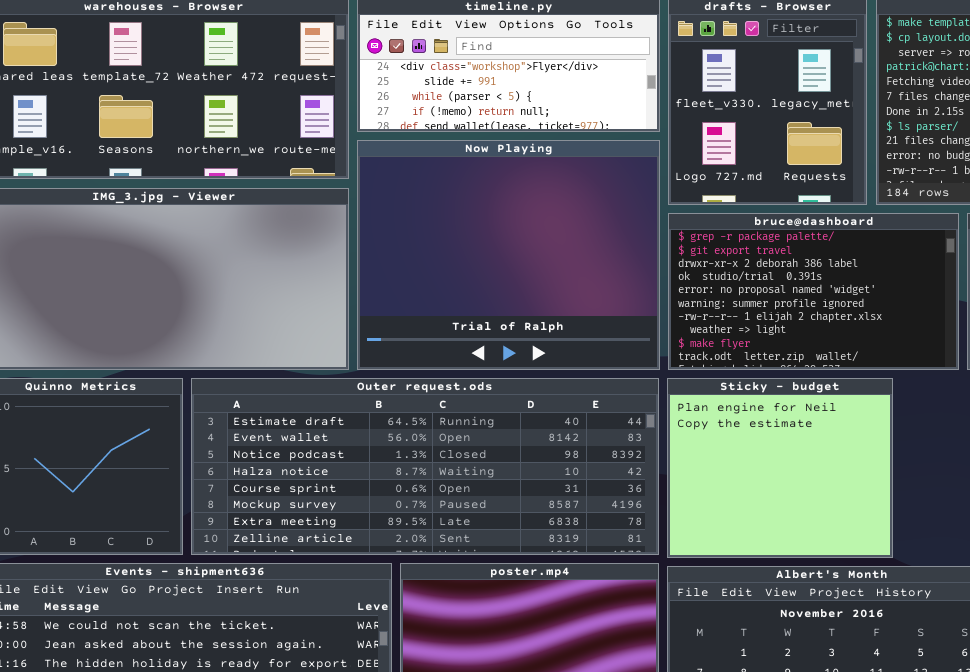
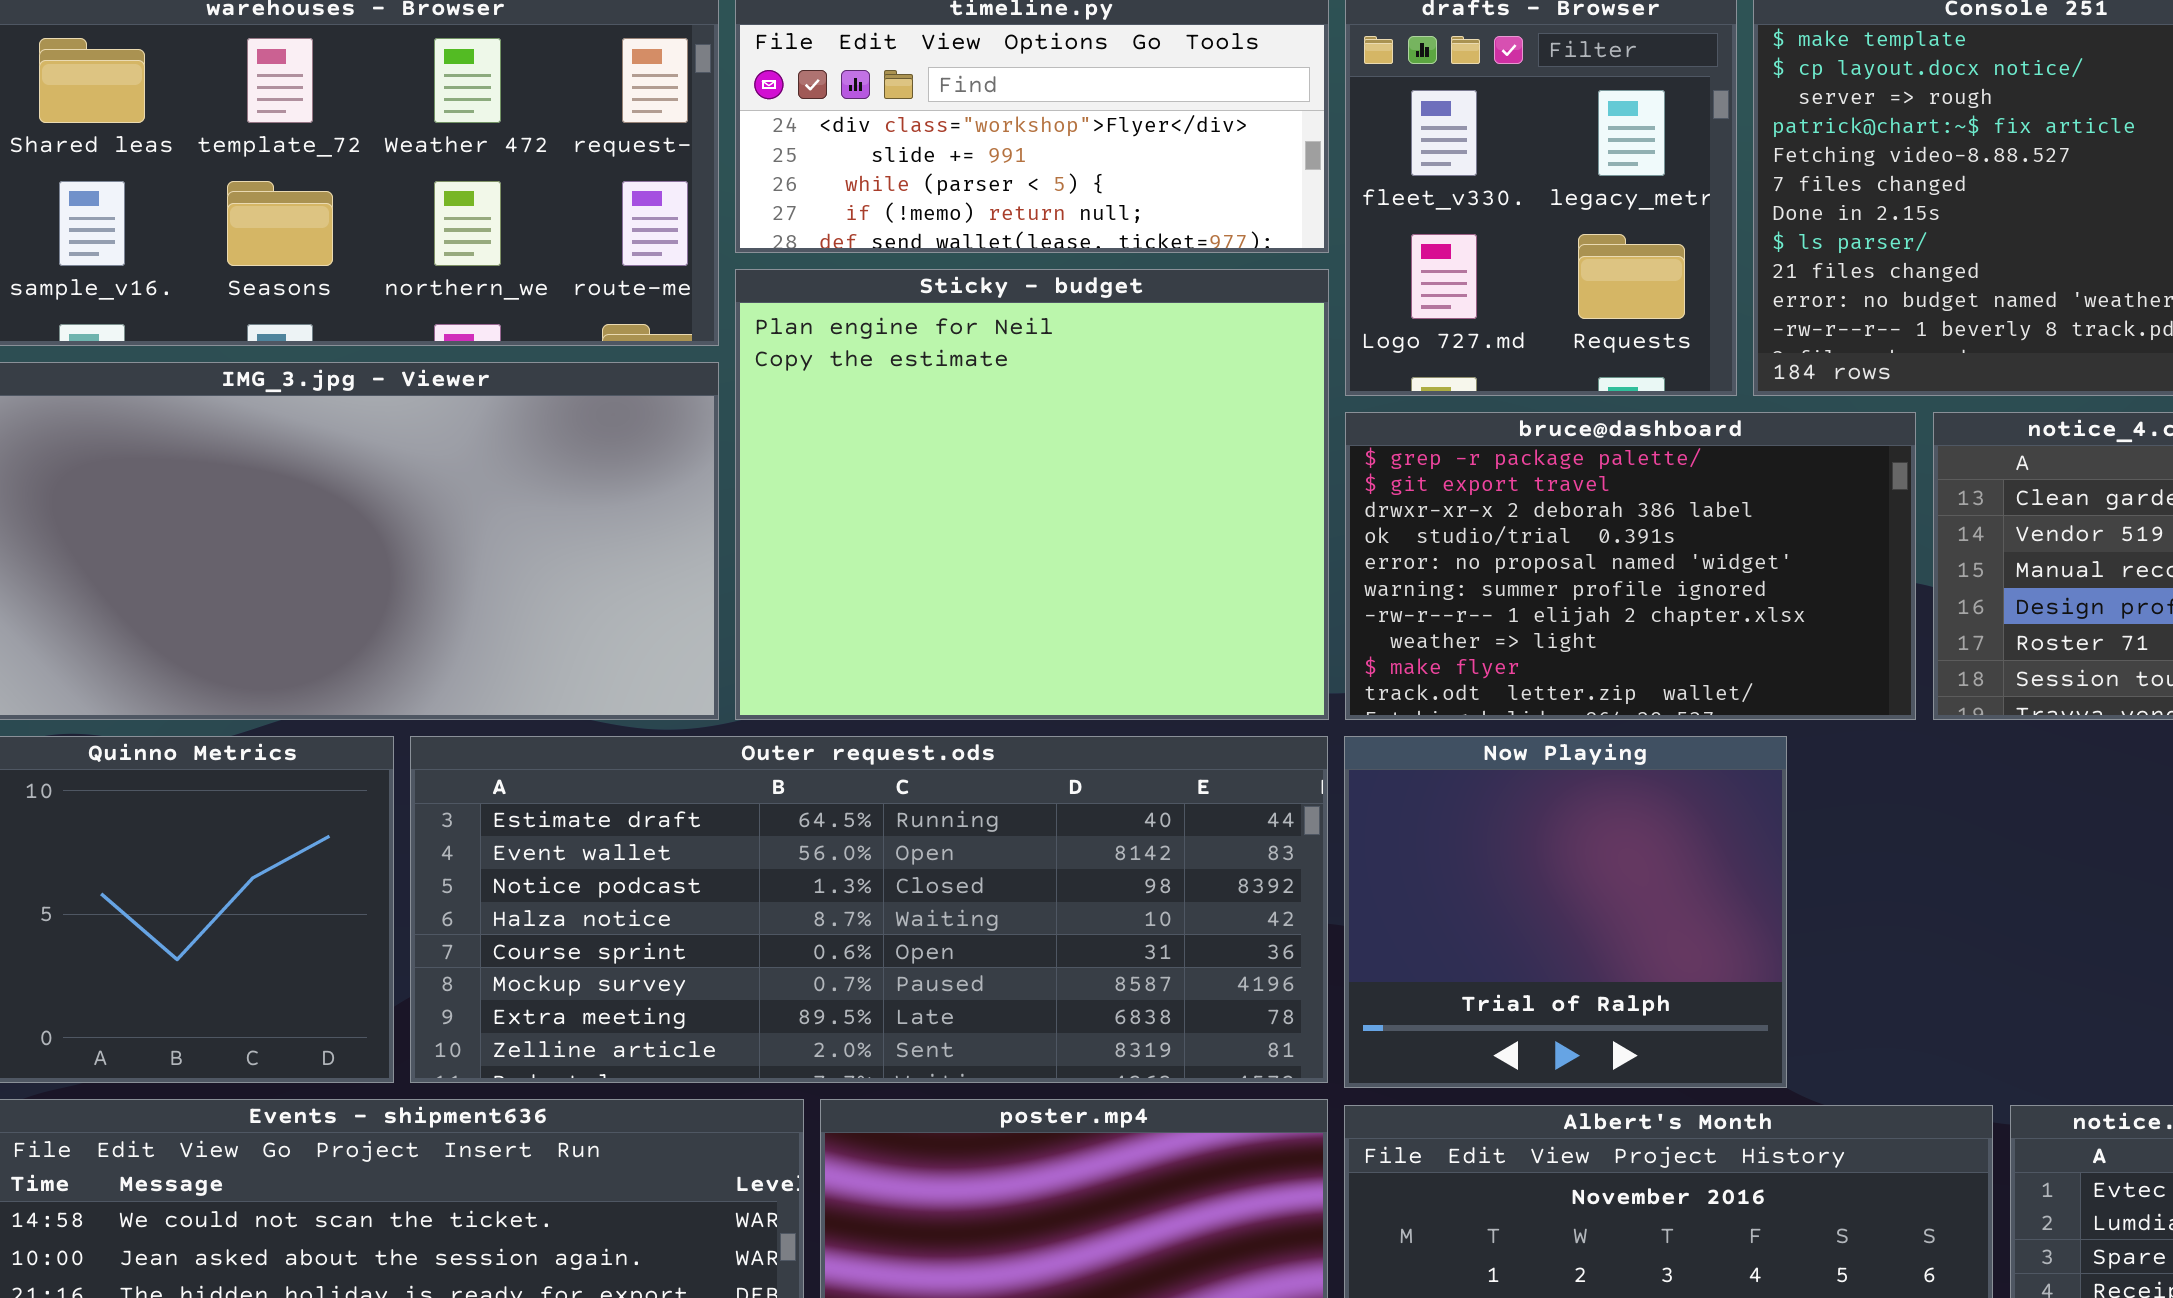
Now Playing: [357,140,660,370] -> [1344,736,1787,1088], moved, resized
Sticky - budget: [667,378,893,558] -> [735,269,1329,720], moved, resized

